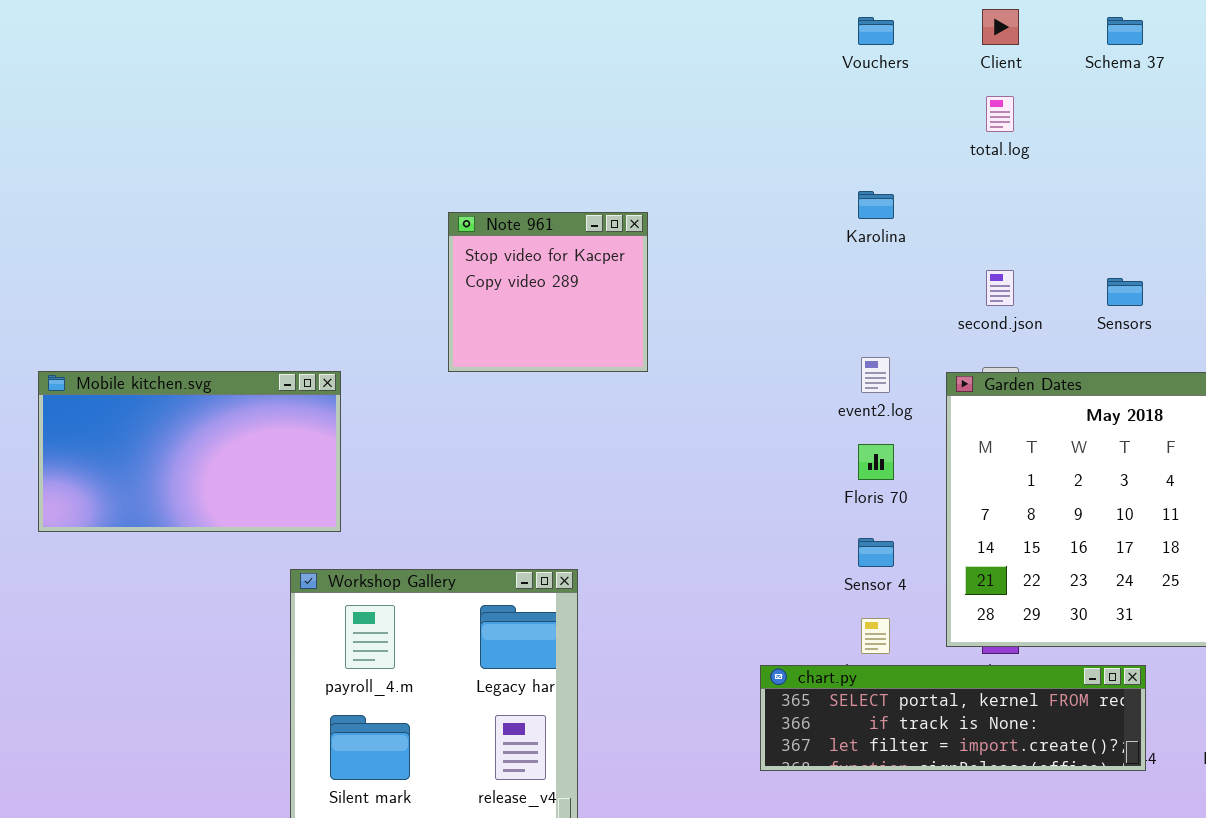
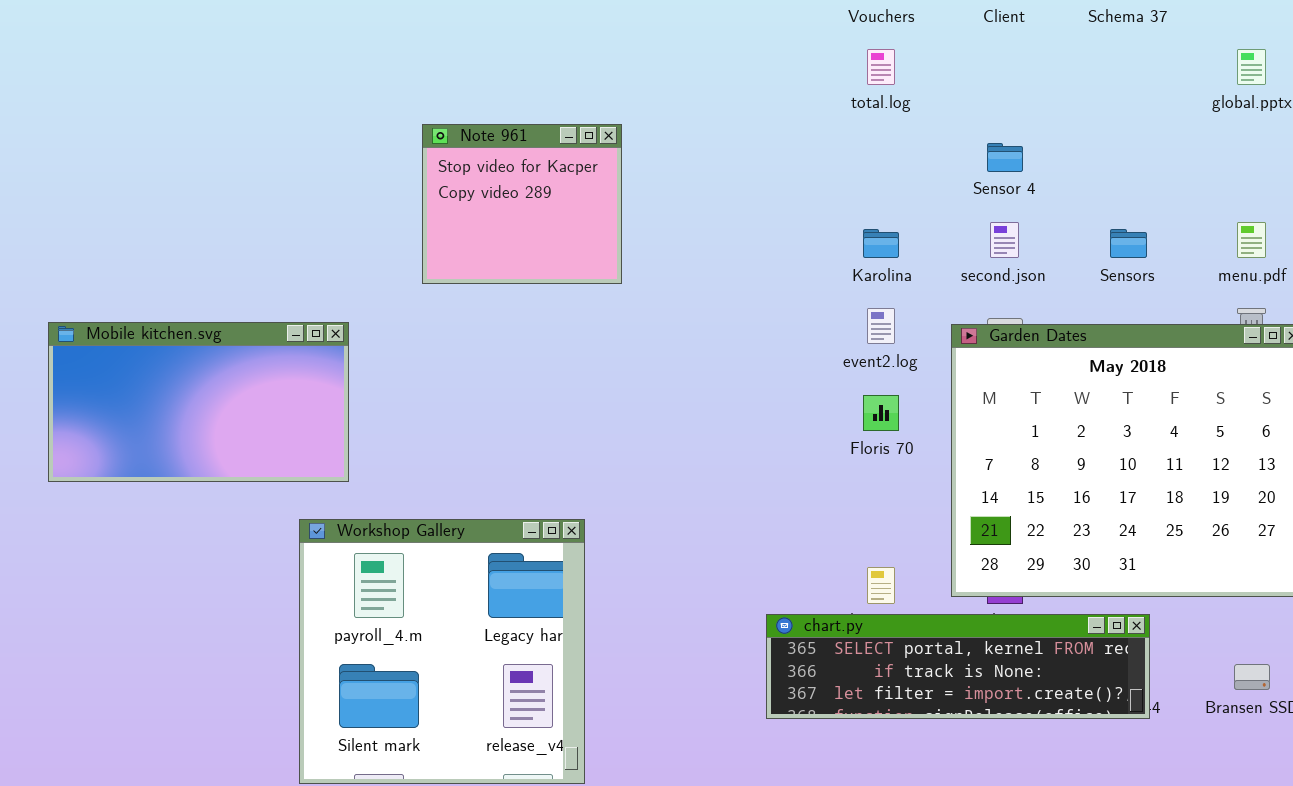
total.log: [986,96,1014,132] -> [867,49,895,85], moved
Karolina: [858,191,894,219] -> [863,229,899,258], moved
Note 961: [448,212,648,372] -> [422,124,622,284], moved
Sensor 4: [858,538,894,567] -> [987,143,1023,172], moved

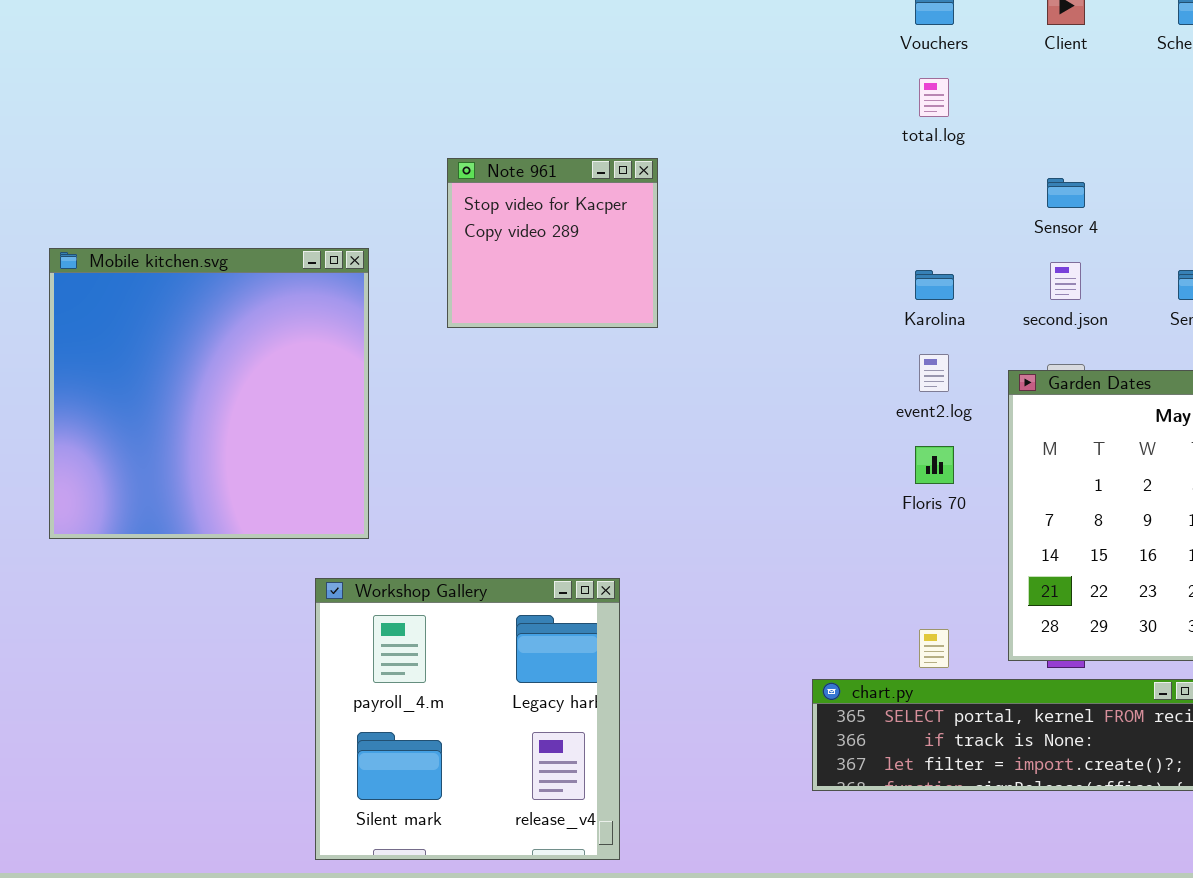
Mobile kitchen.svg: [48,322,349,482] -> [49,248,369,539], resized

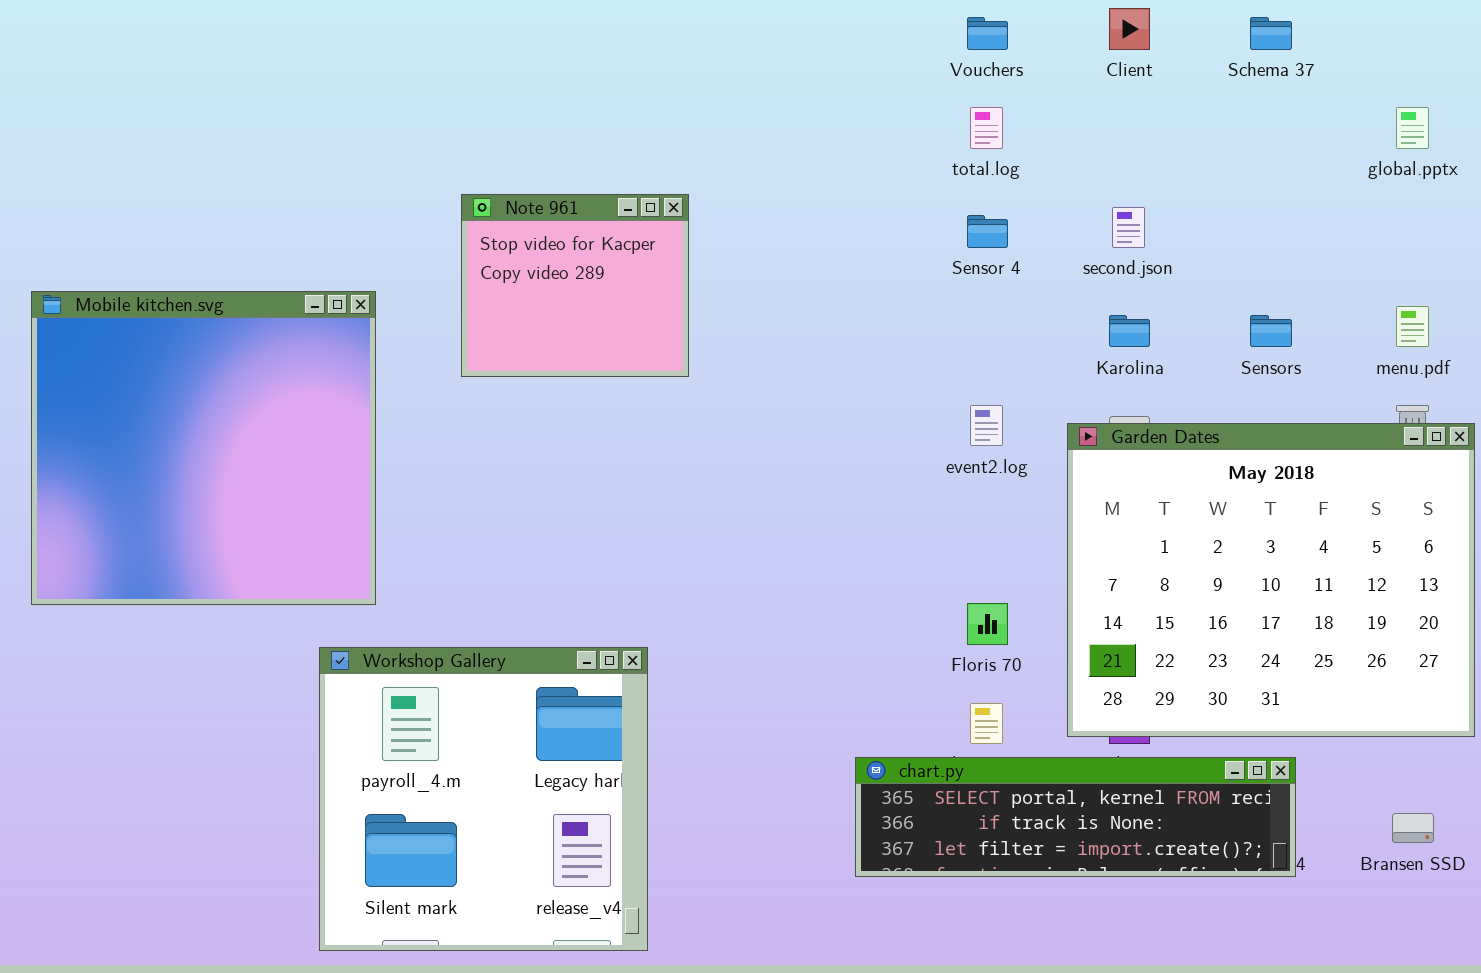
Sensor 4: [1047,178,1085,208] -> [967,215,1008,248], moved
second.json: [1050,262,1081,300] -> [1112,207,1145,248], moved
Karolina: [915,270,954,300] -> [1109,315,1150,347], moved
Floris 70: [915,446,954,484] -> [967,603,1008,645], moved

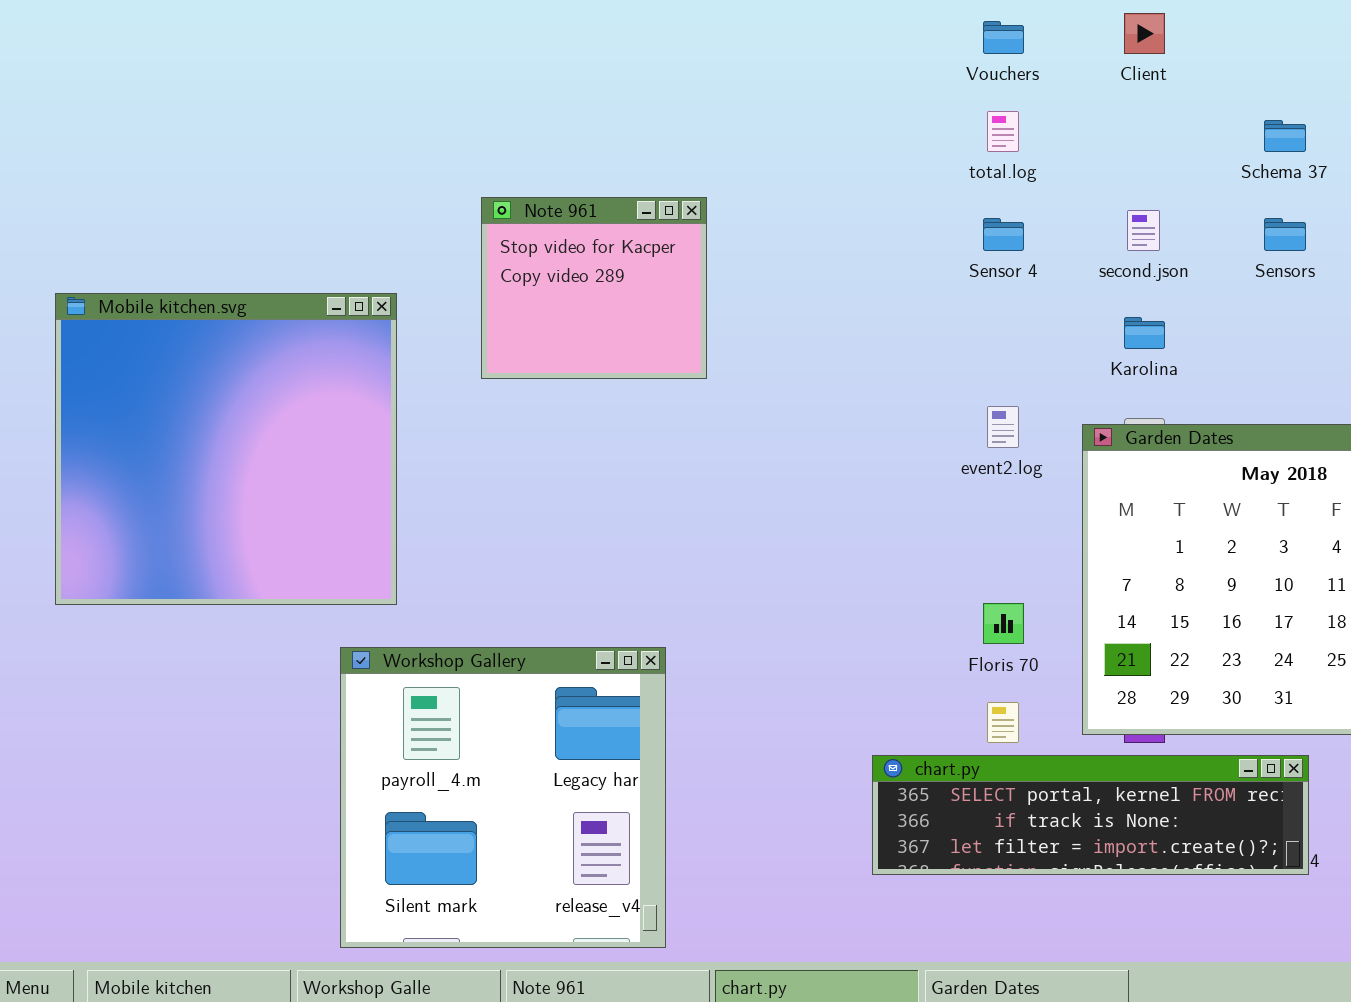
Schema 37: [1250,17,1292,50] -> [1264,120,1306,152], moved
Sensors: [1250,315,1292,347] -> [1264,218,1306,251], moved

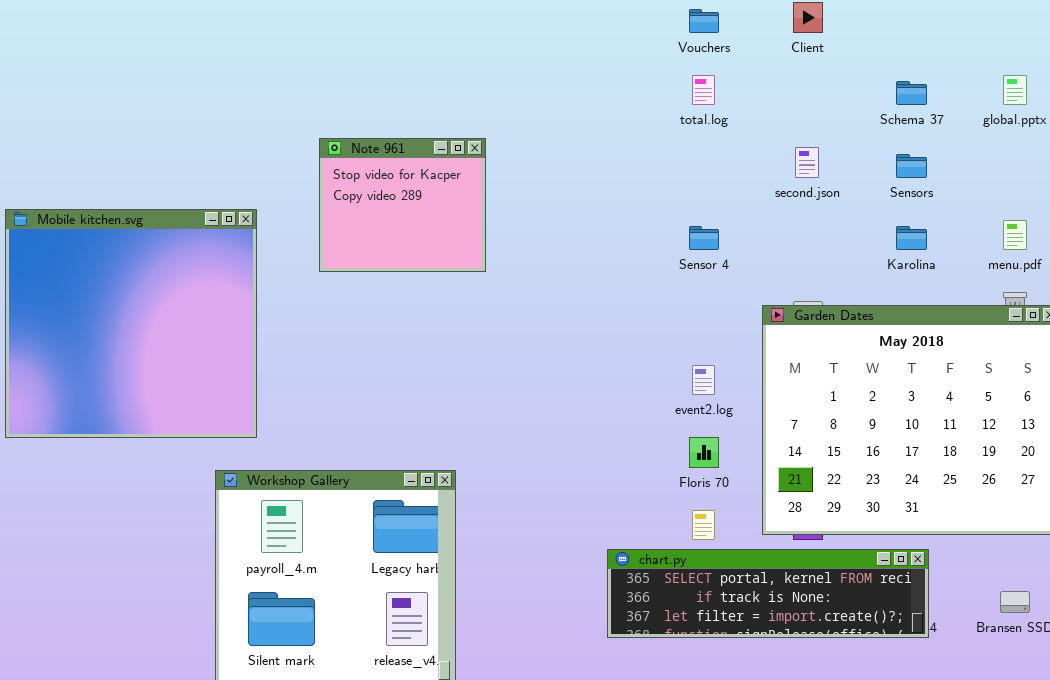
Sensor 4: [983,218,1024,251] -> [689,226,719,250], moved
Karolina: [1124,317,1165,349] -> [896,226,927,250], moved
event2.log: [987,406,1019,448] -> [692,365,715,395], moved

